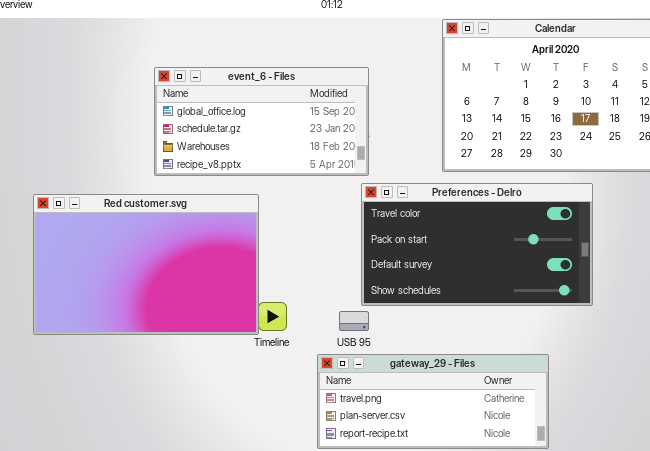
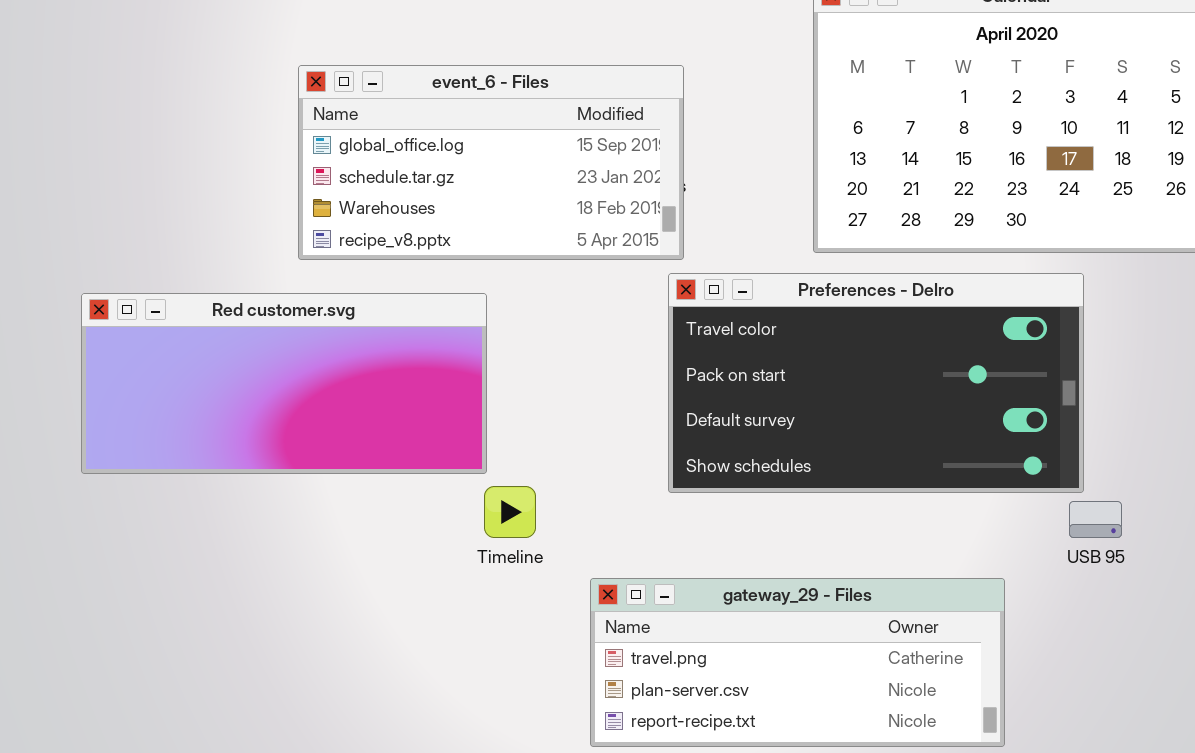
Red customer.svg: [33,194,259,335] -> [81,293,487,474], resized
USB 95: [339,311,369,331] -> [1069,501,1122,538], moved

